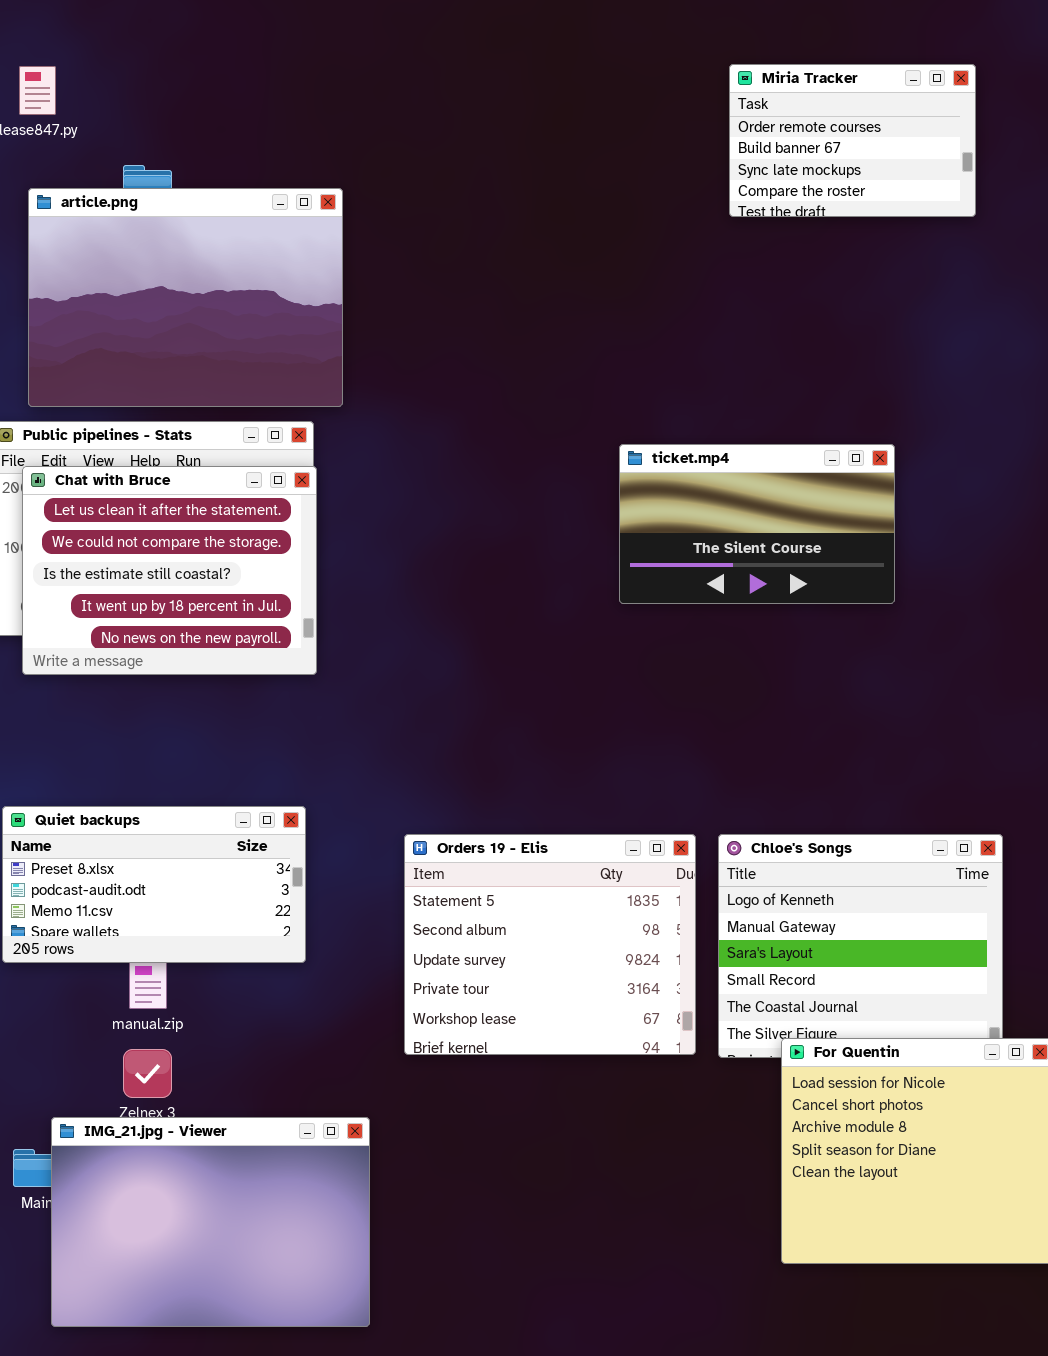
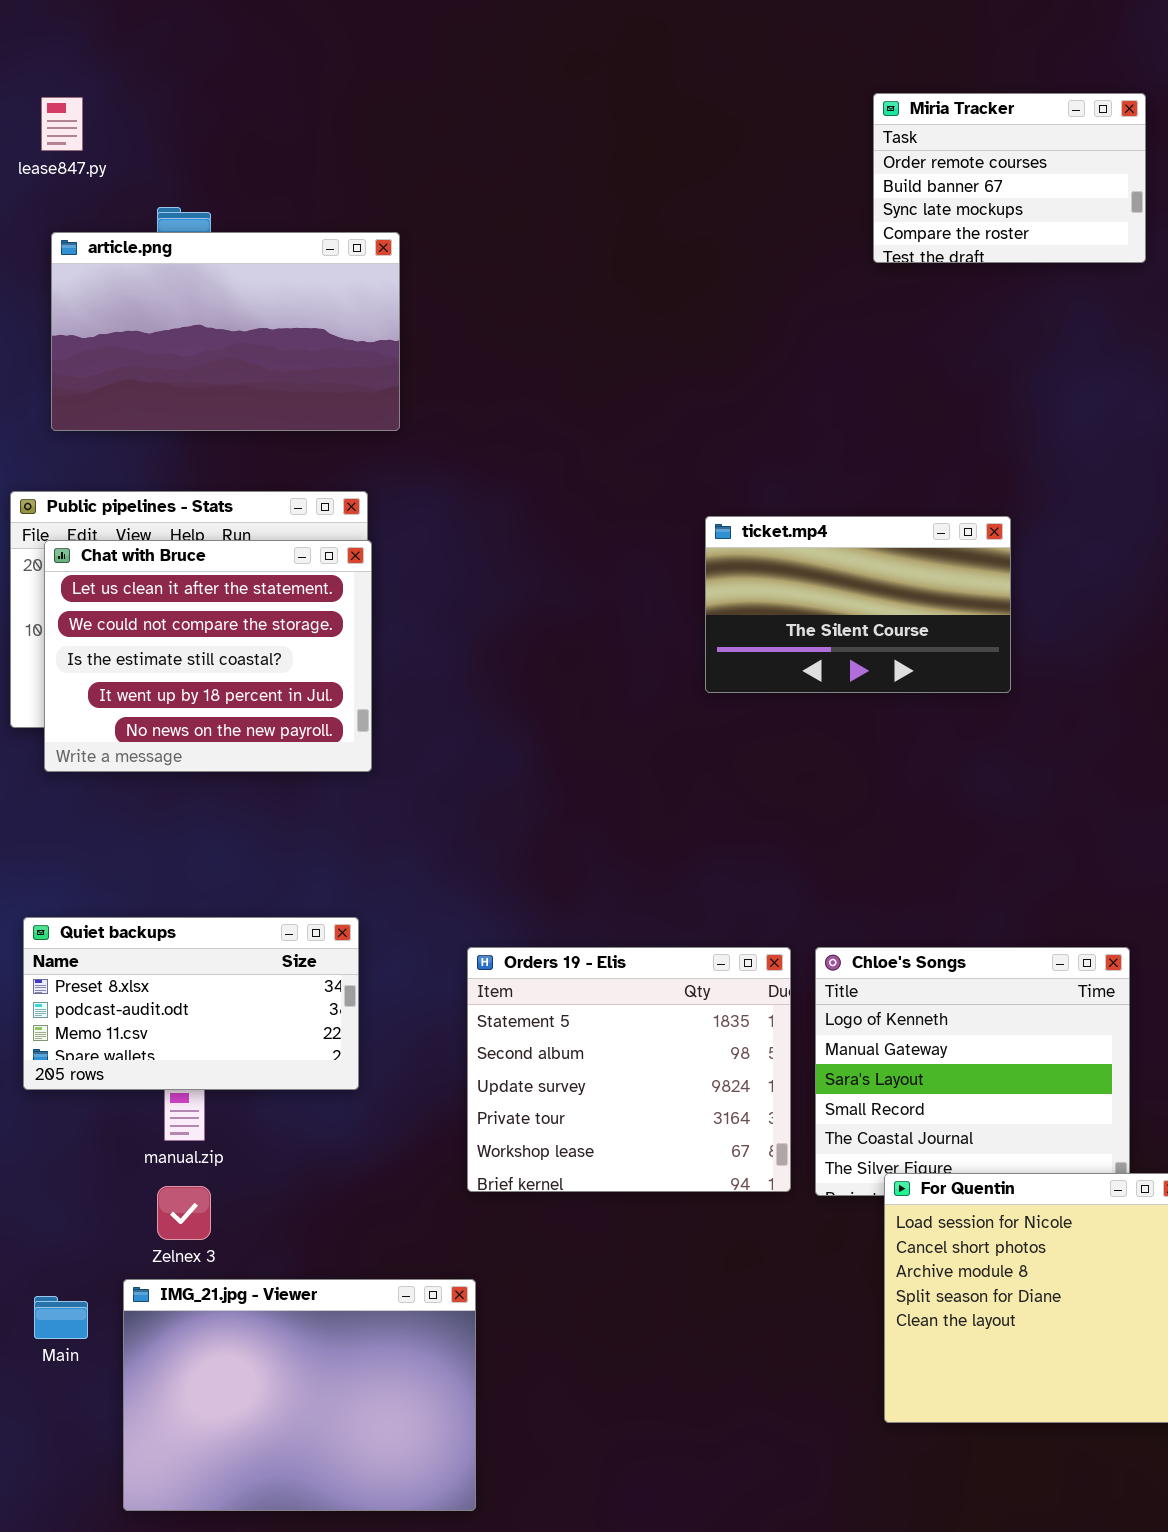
Miria Tracker: [729,64,976,217] -> [873,93,1146,263], moved
article.png: [28,188,343,407] -> [51,232,400,431], resized
IMG_21.jpg - Viewer: [51,1117,370,1327] -> [123,1279,476,1511], moved

